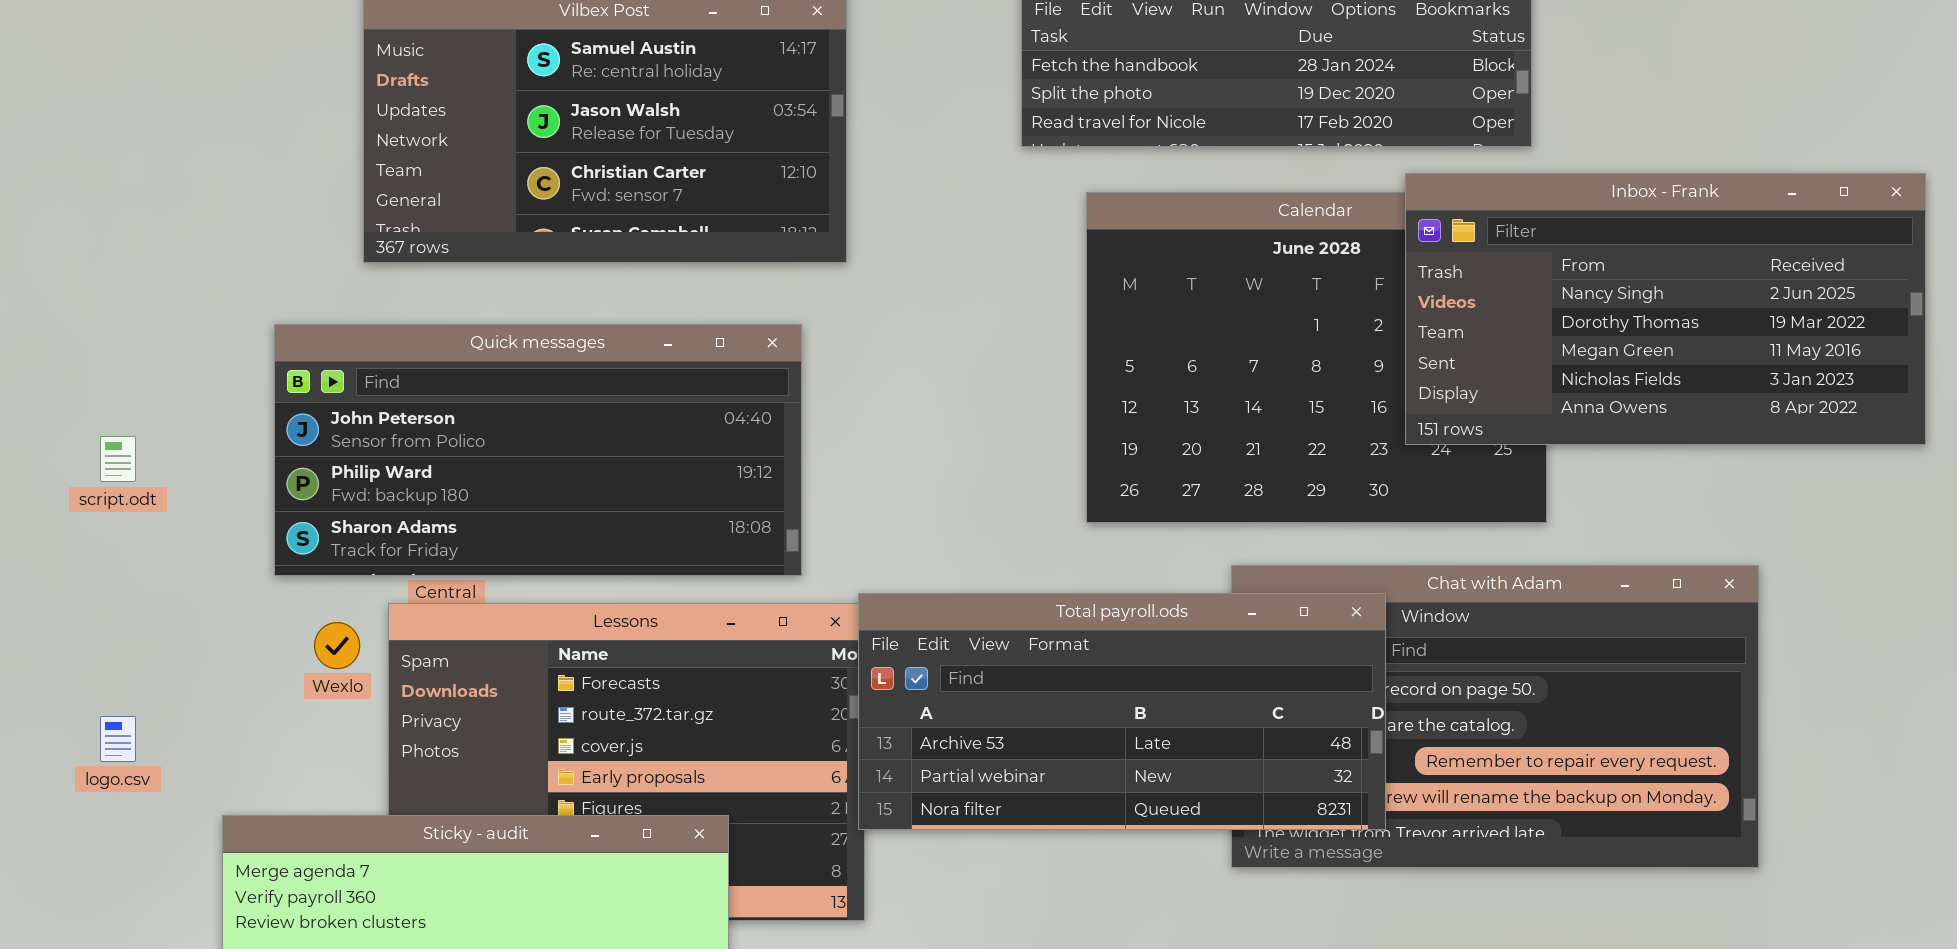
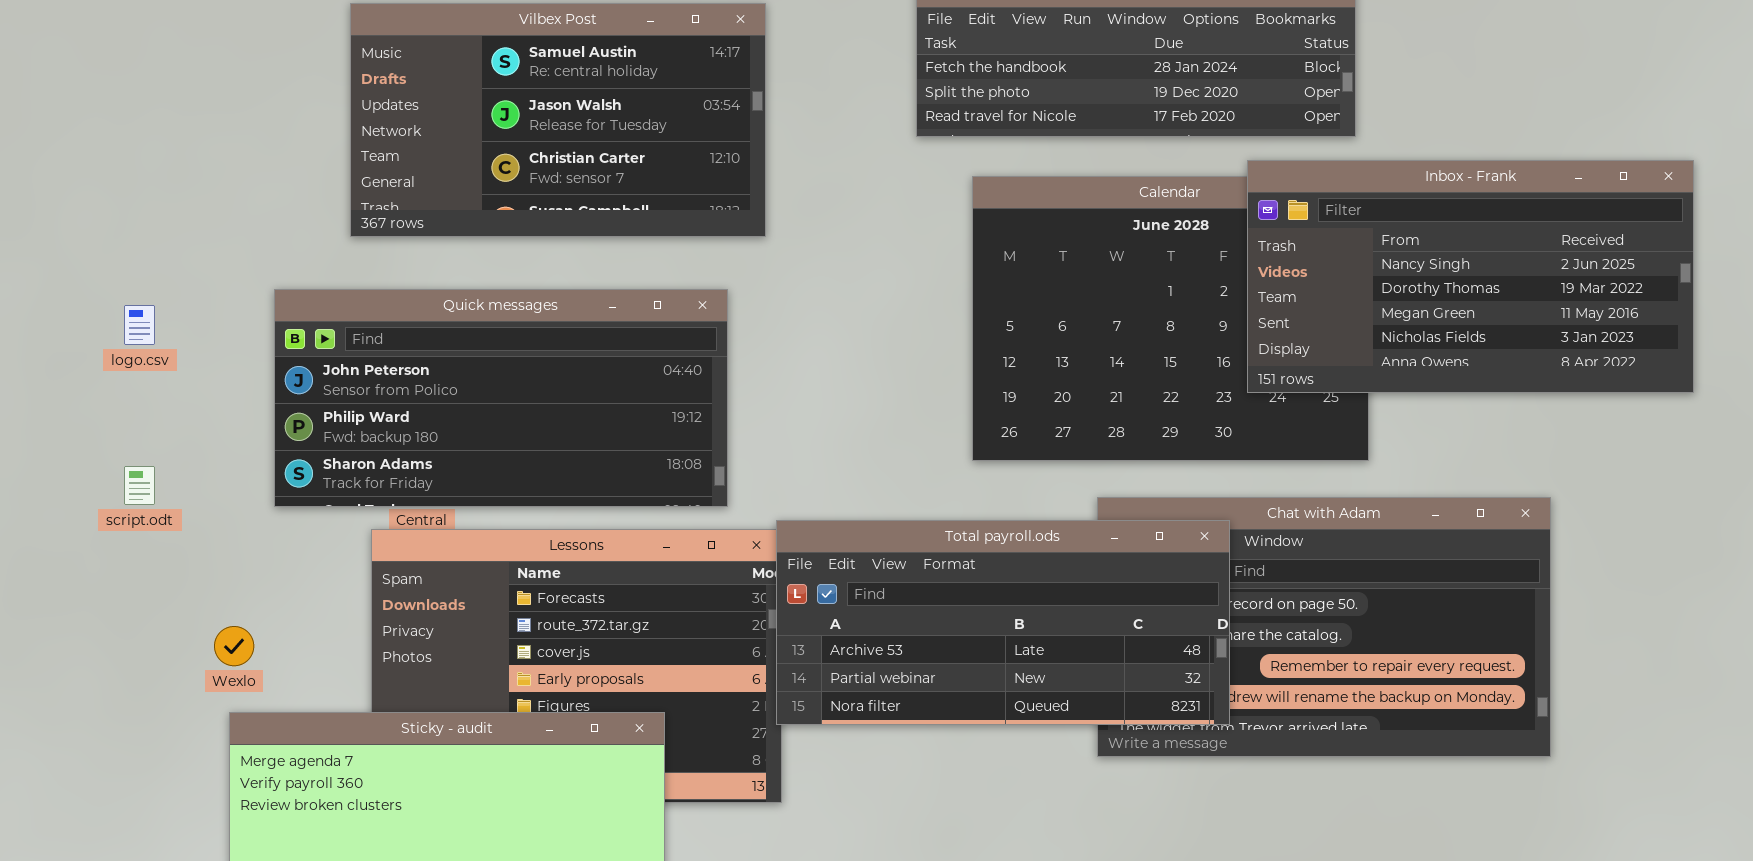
script.odt: [100,436,136,482] -> [124,466,155,505], moved
Wexlo: [314,622,360,669] -> [214,626,254,666], moved
logo.csv: [100,716,136,762] -> [124,305,155,345], moved

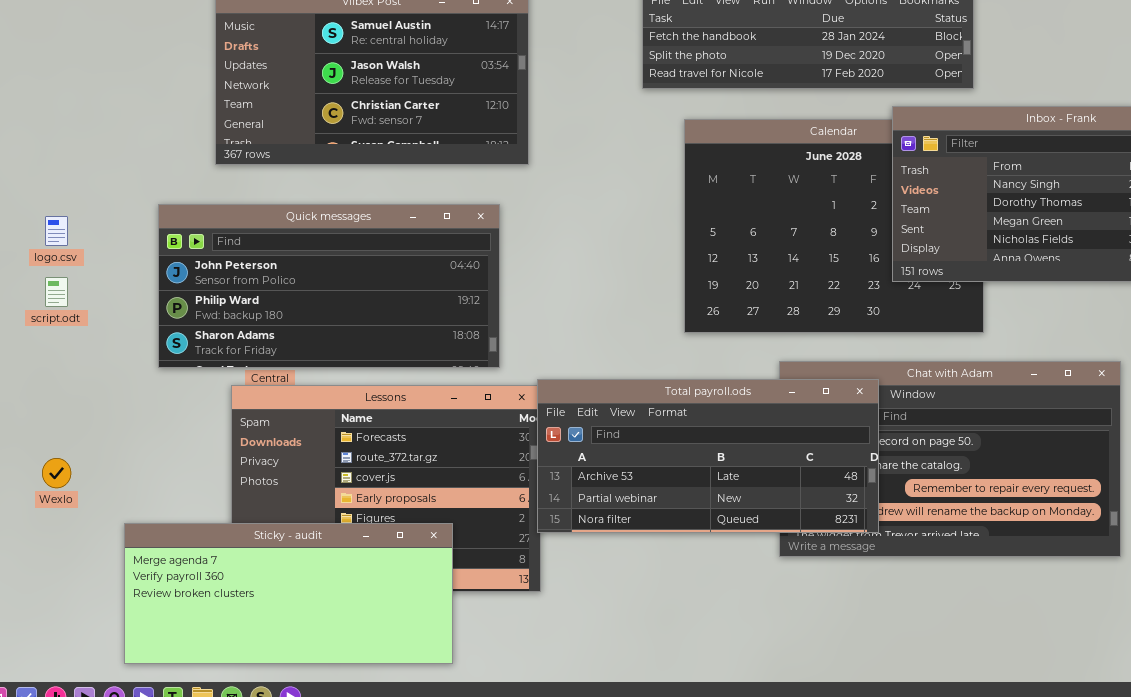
script.odt: [124,466,155,505] -> [45,277,68,307], moved
Wexlo: [214,626,254,666] -> [42,458,71,488], moved

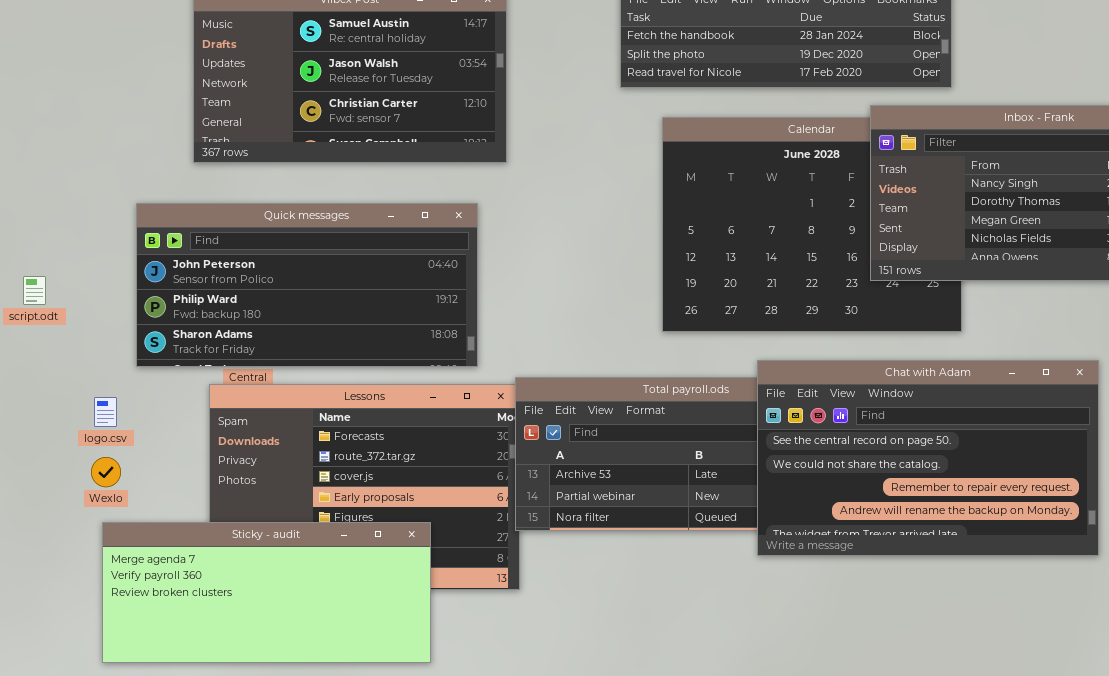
logo.csv: [45,216,68,246] -> [94,397,117,427], moved
Chat with Adam: [779,361,1121,557] -> [757,360,1099,556], raised
Wexlo: [42,458,71,488] -> [91,457,121,487], moved

